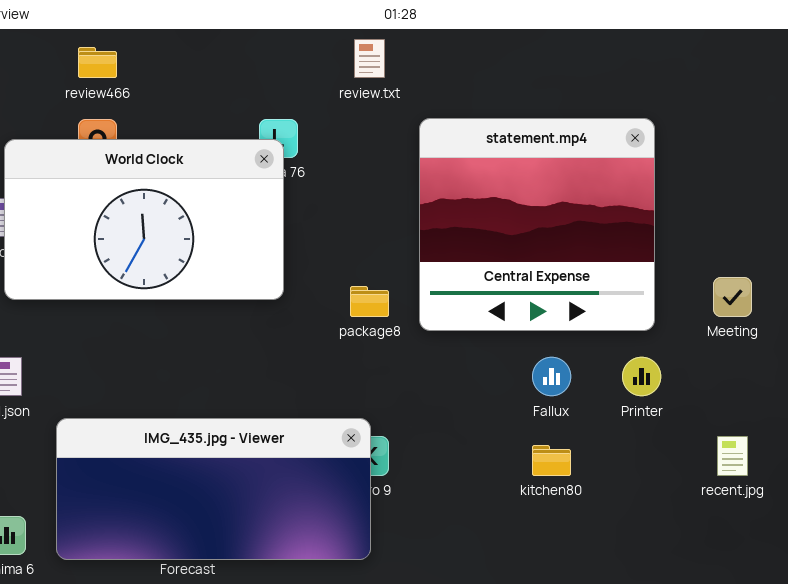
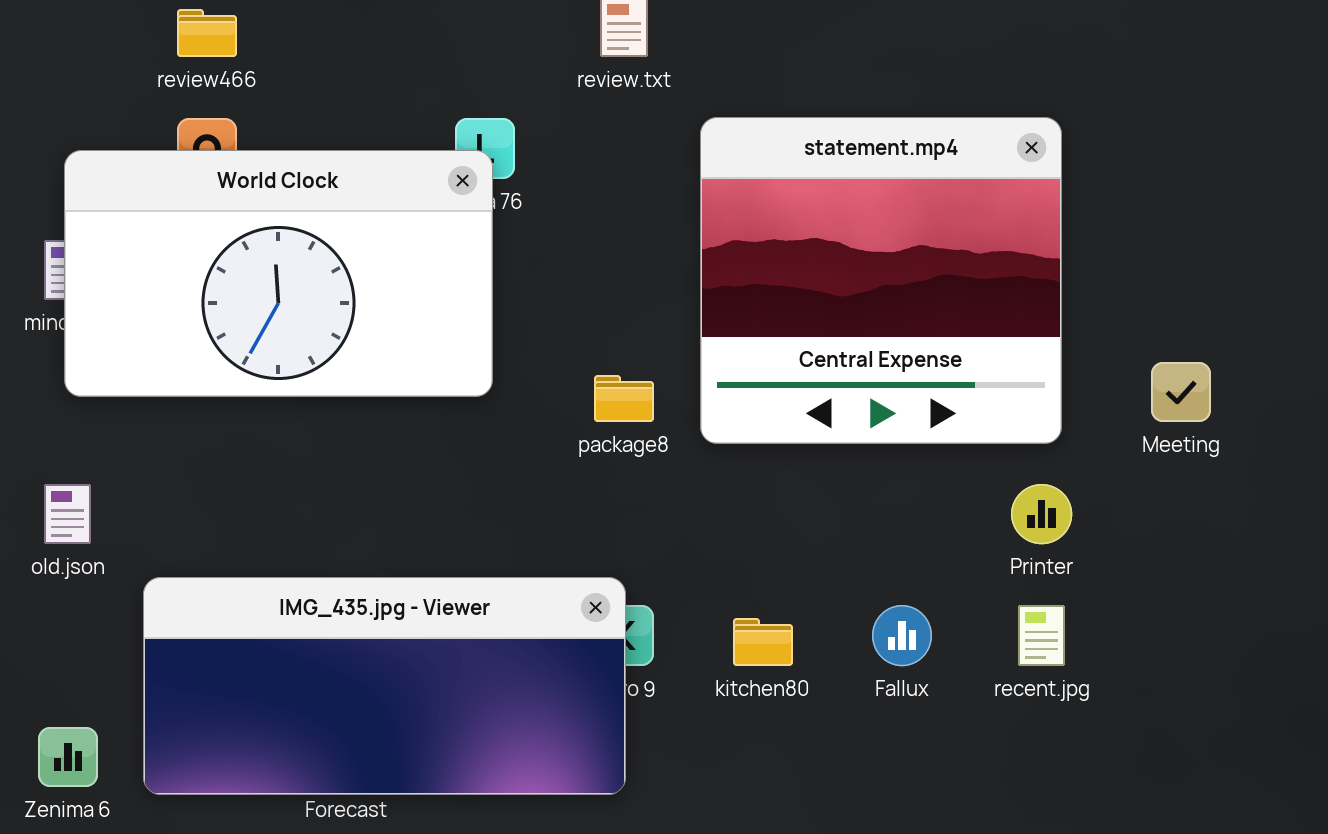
Fallux: [532,357,571,396] -> [872,605,932,666], moved
recent.jpg: [717,436,748,476] -> [1018,605,1065,666], moved
kitchen80: [532,445,571,476] -> [733,618,793,666], moved

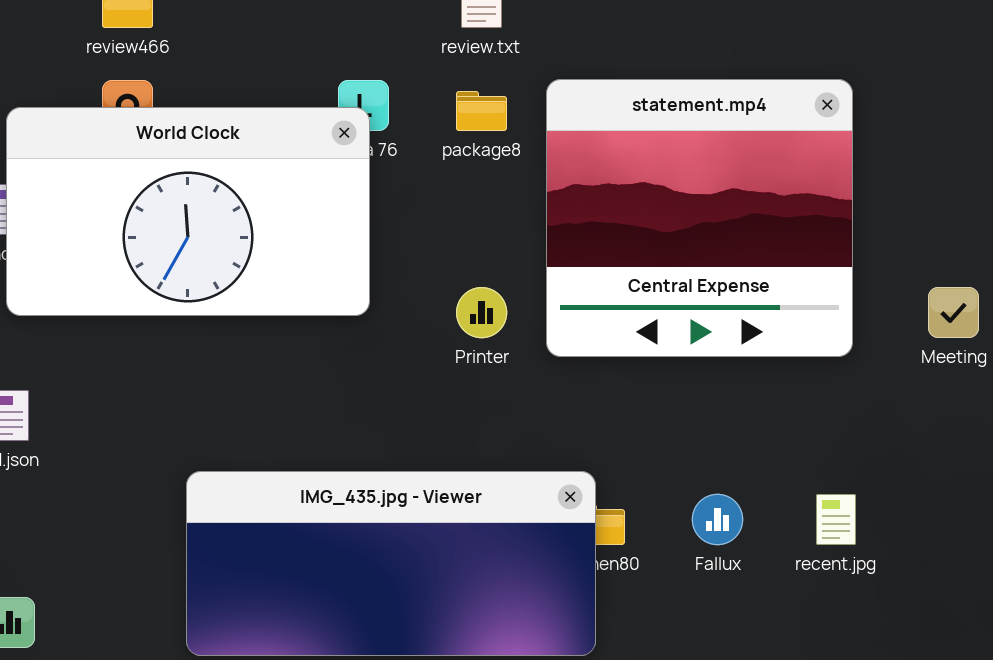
package8: [594,375,654,422] -> [456,91,507,131], moved
Printer: [1011,484,1072,544] -> [456,287,507,338], moved
IMG_435.jpg - Viewer: [143,577,626,795] -> [186,471,596,656], moved

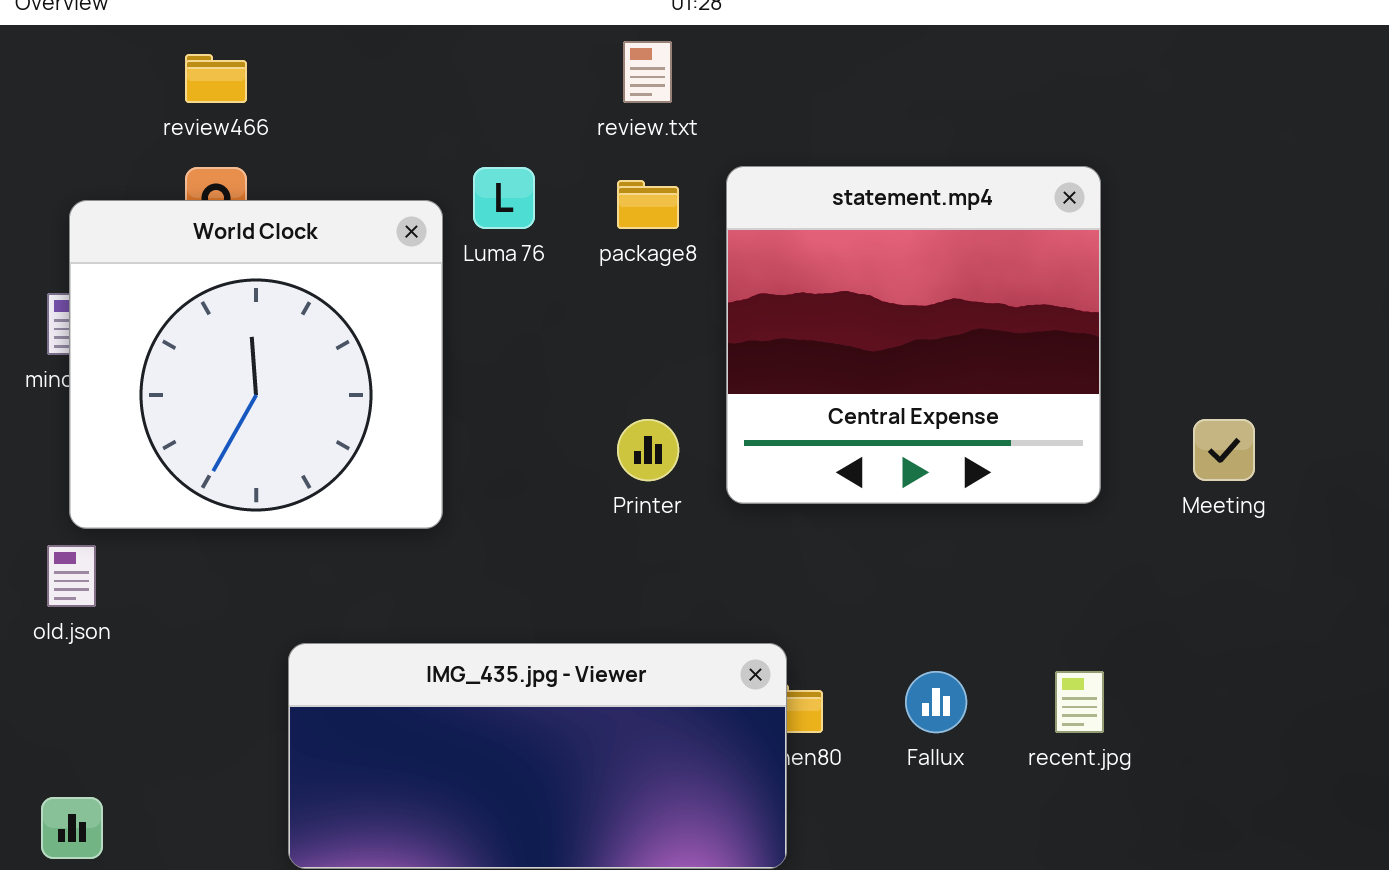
World Clock: [6,107,370,316] -> [69,200,443,529], resized

